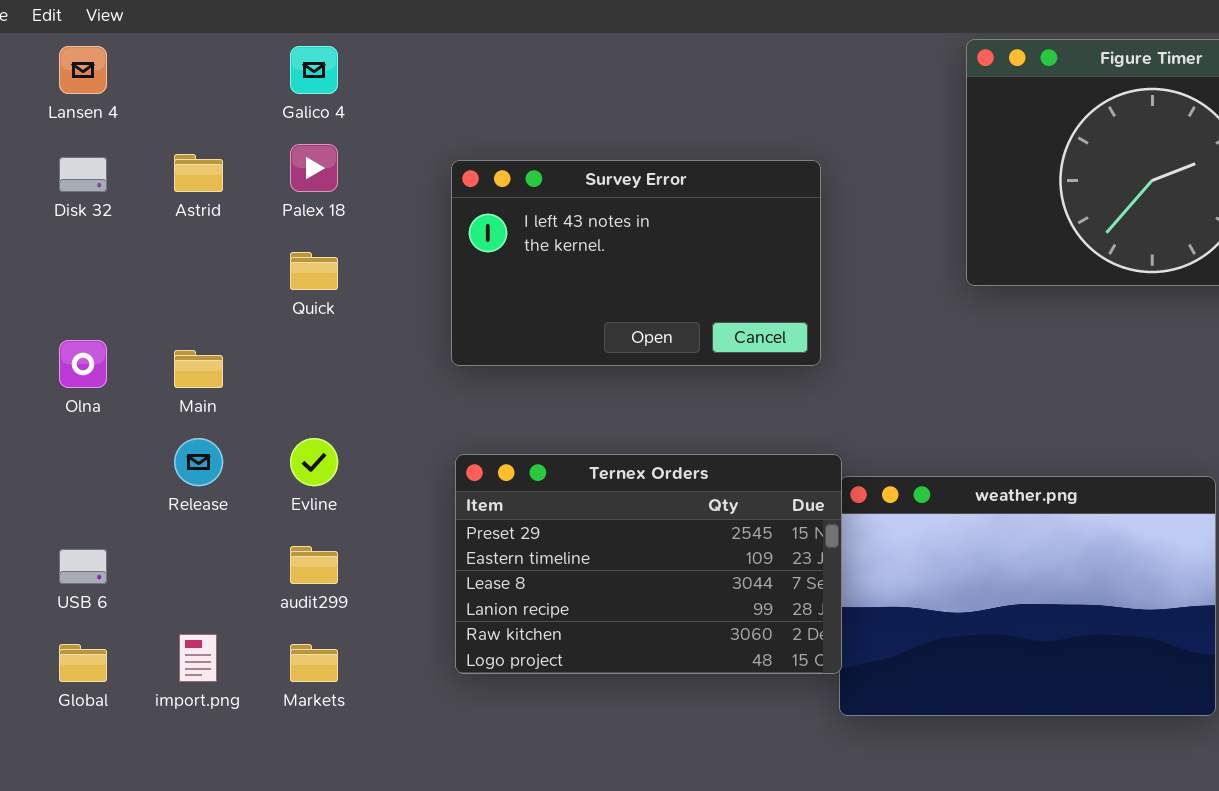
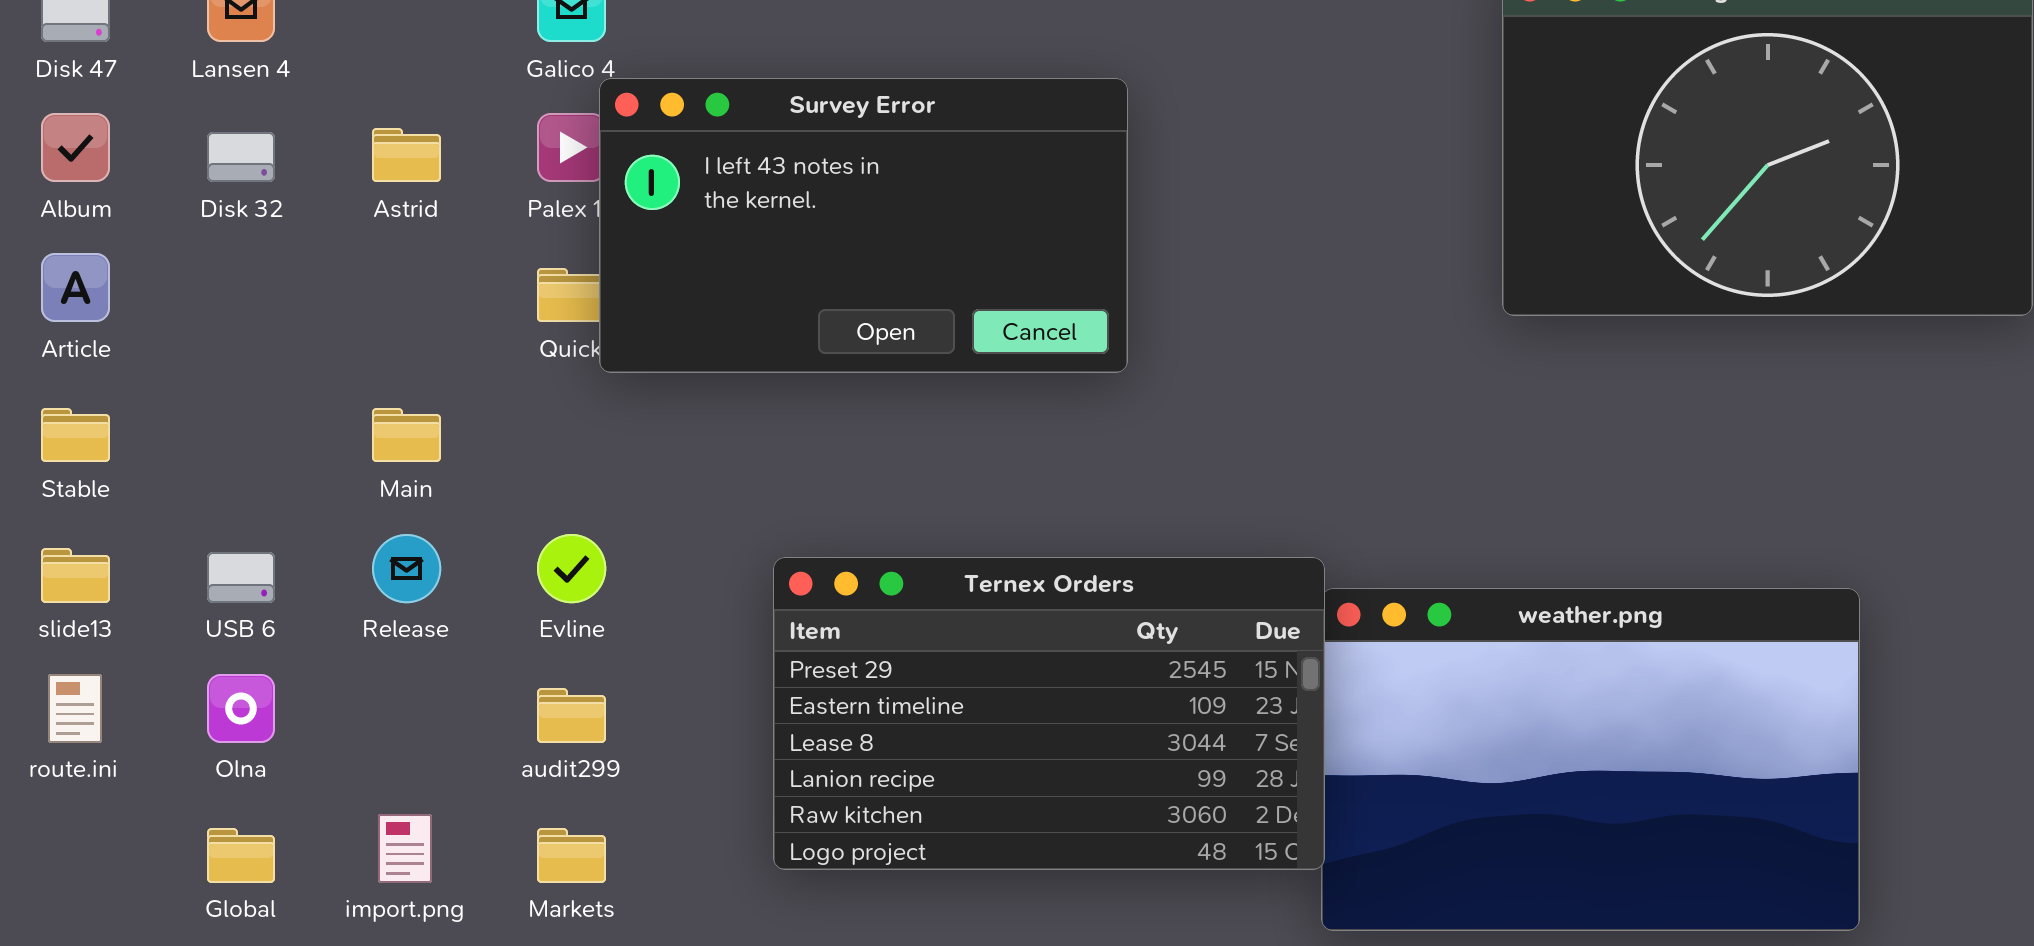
Survey Error: [451,160,821,366] -> [599,78,1128,373], moved
Olna: [59,340,107,388] -> [207,674,275,743], moved
USB 6: [59,549,107,584] -> [207,552,275,603], moved

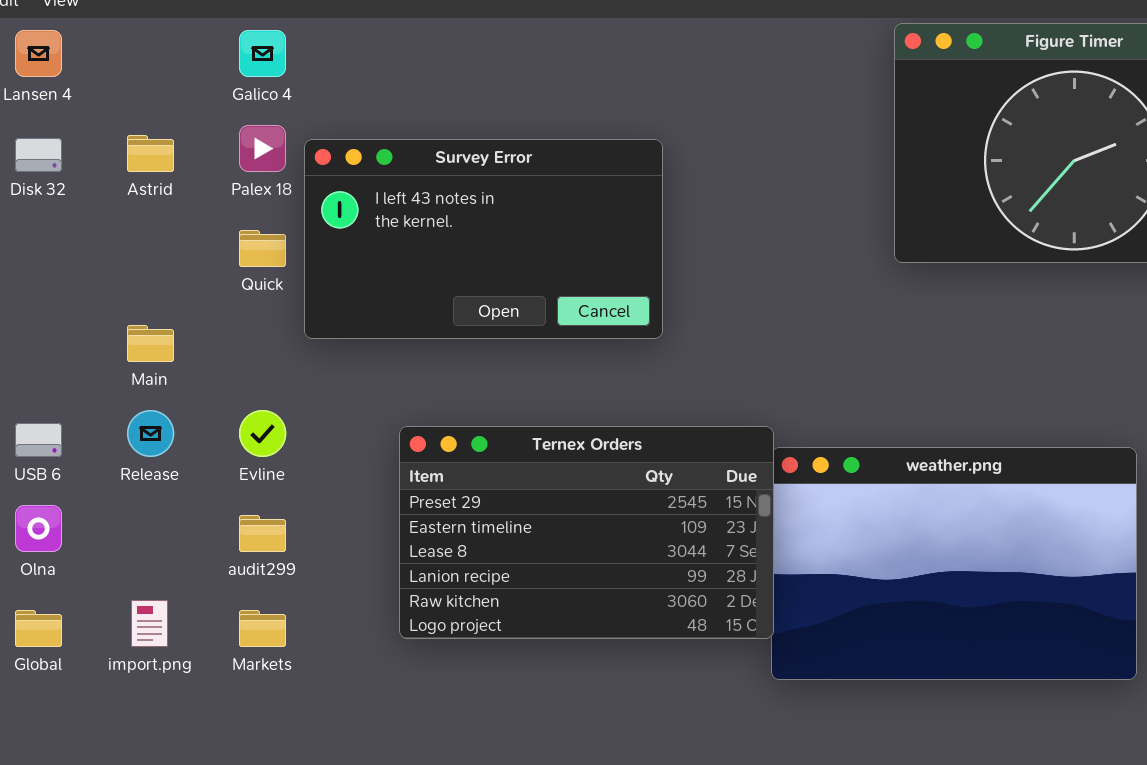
Survey Error: [599,78,1128,373] -> [304,139,663,339], moved

